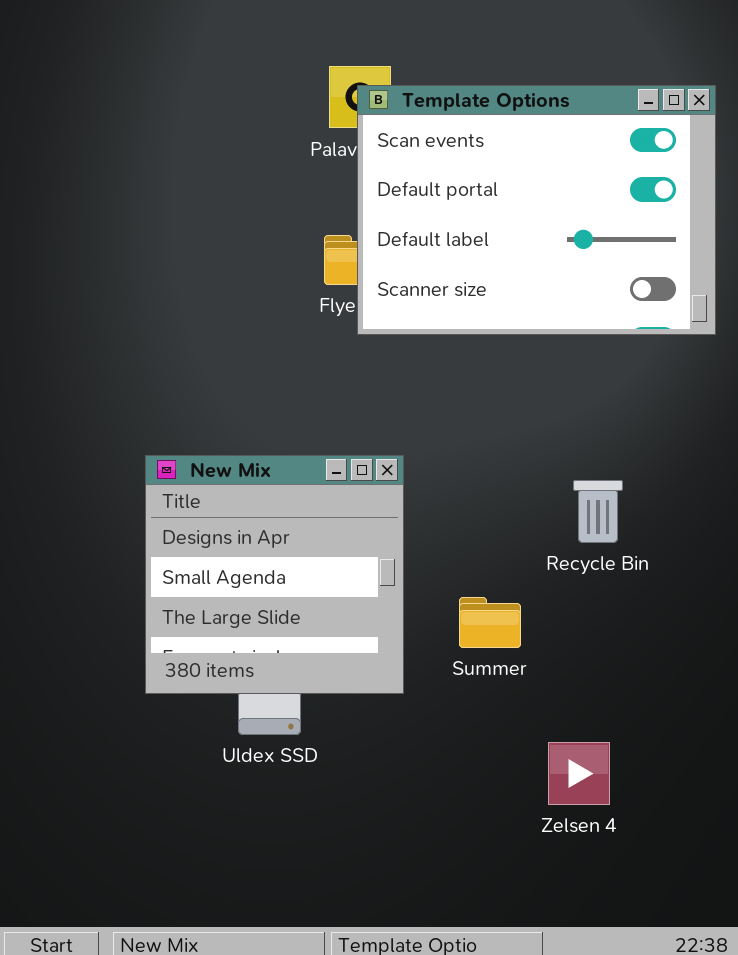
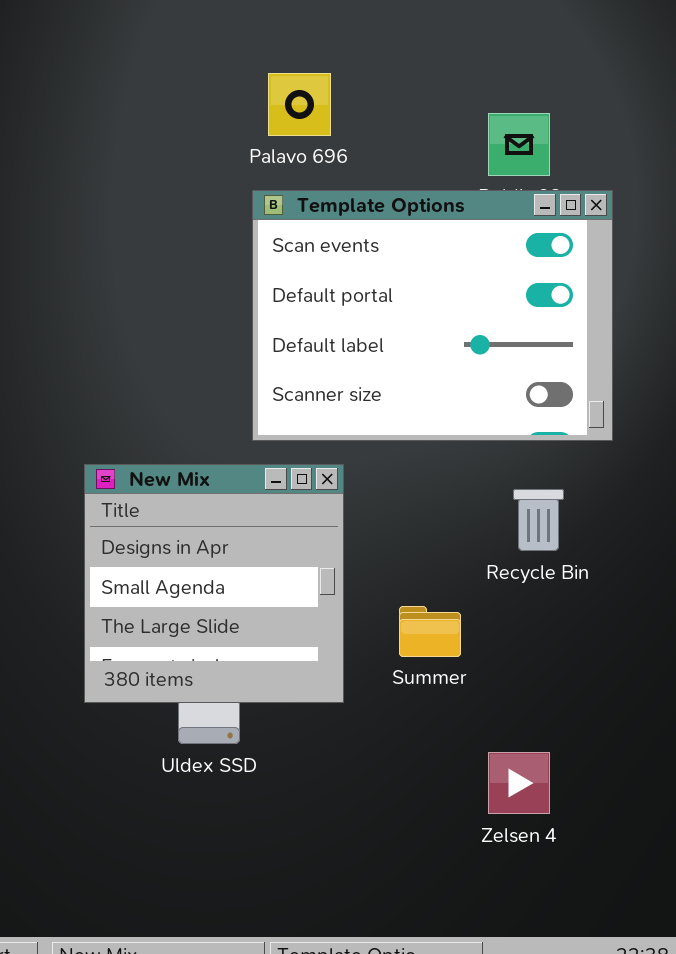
Template Options: [357,85,716,335] -> [252,190,613,441], moved

